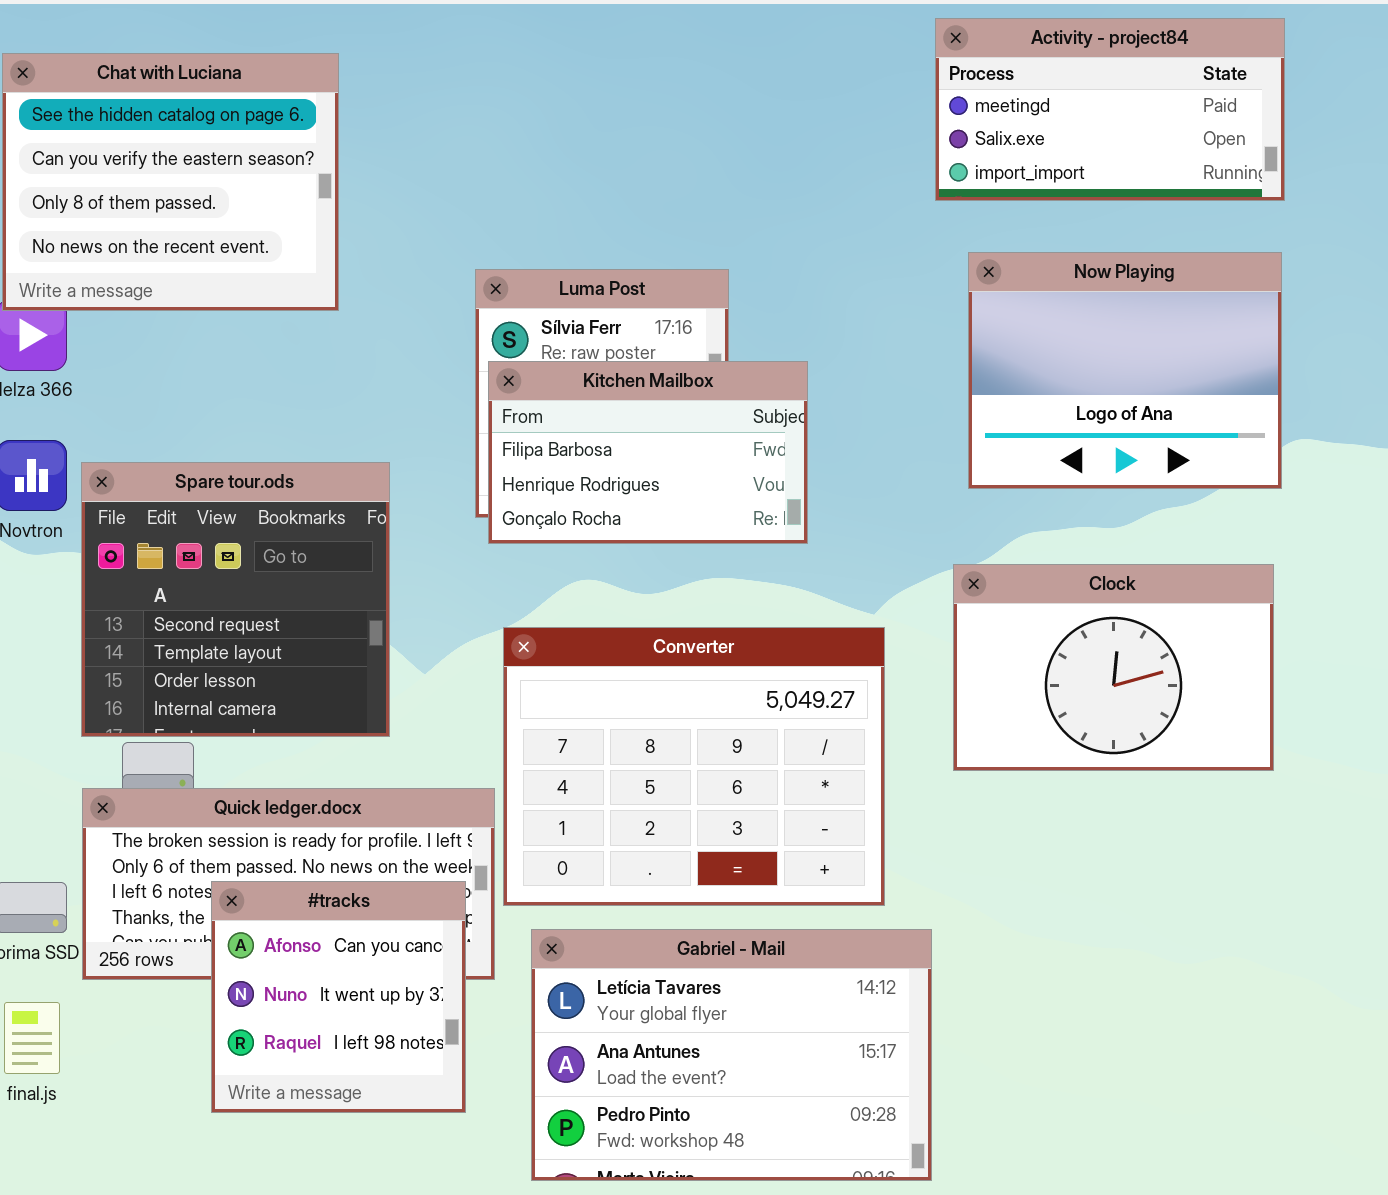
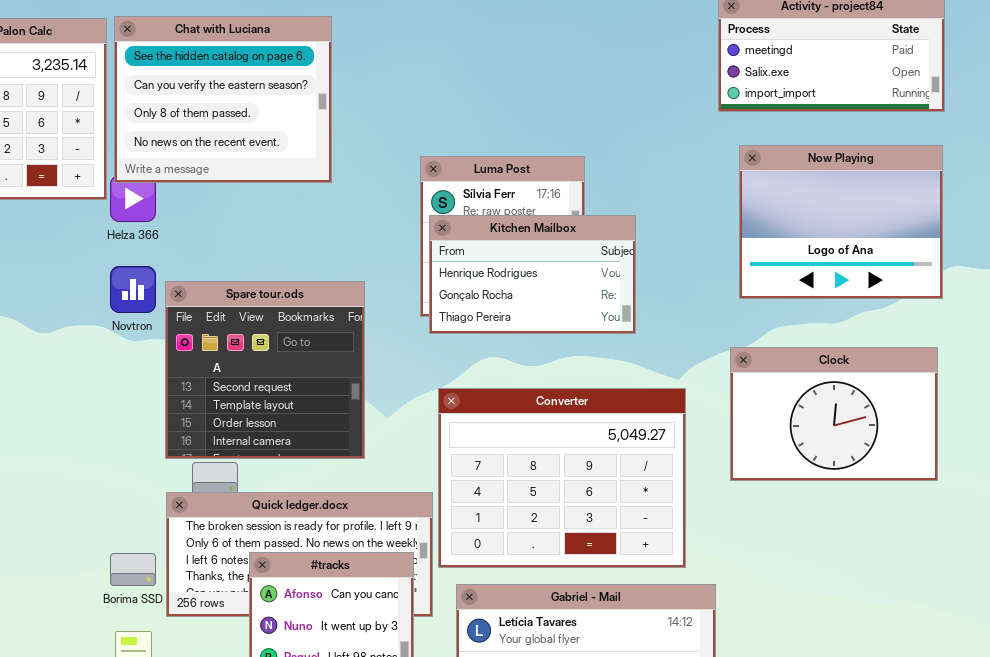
Kitchen Mailbox: [488,361,808,544] -> [429,215,636,334], scrolled down 1 row

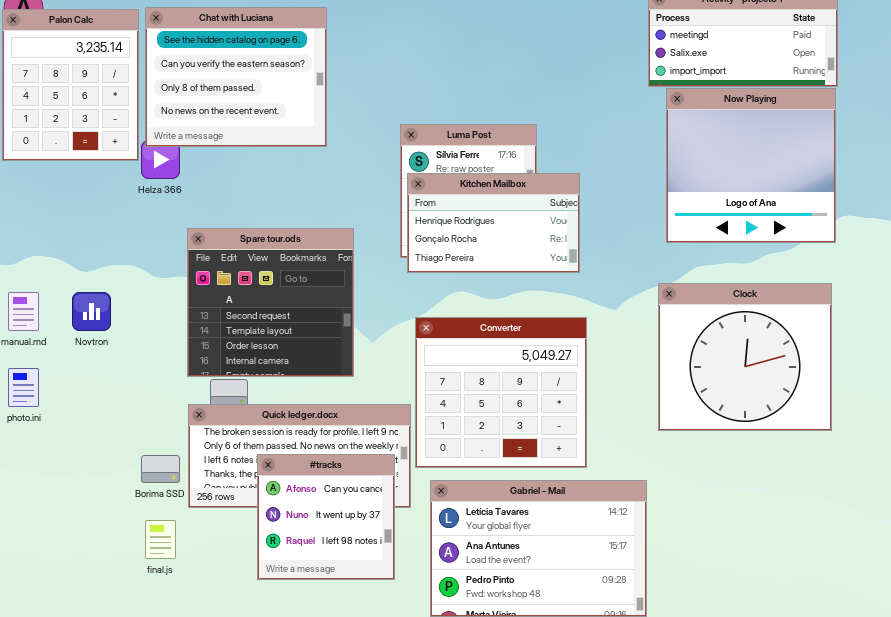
Now Playing: [739,145,943,299] -> [666,88,836,243], resized
Novtron: [110,266,156,313] -> [72,292,111,331], moved
Clock: [730,347,938,481] -> [658,283,832,431], resized
Converter: [438,388,686,568] -> [415,317,587,468], resized

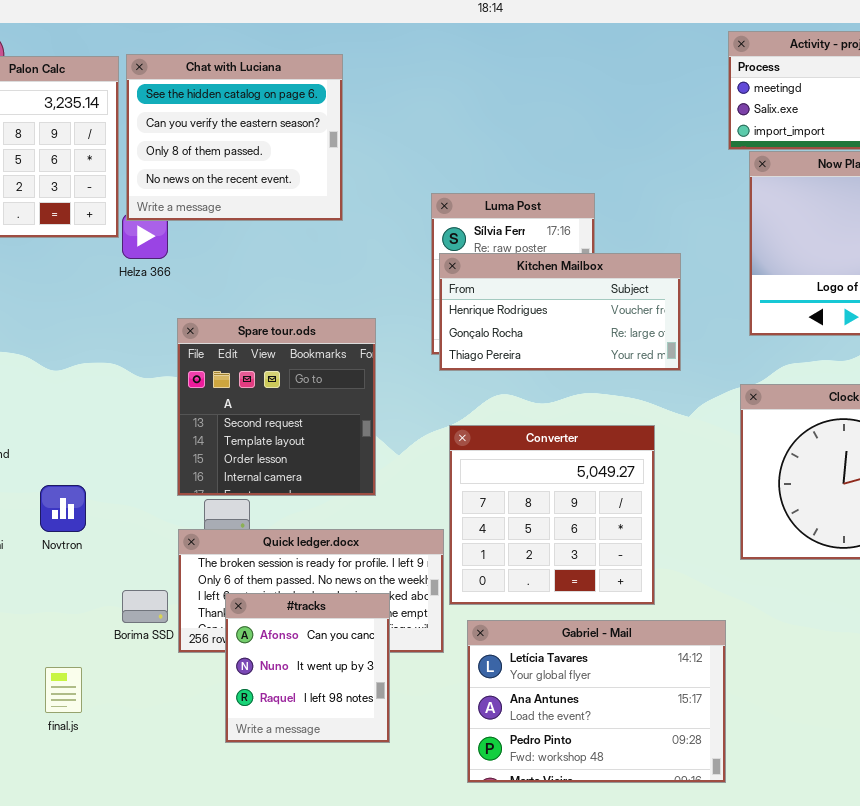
Kitchen Mailbox: [407,173,580,273] -> [439,253,681,371], resized
Novtron: [72,292,111,331] -> [40,485,86,532], moved
#tracks: [257,454,395,580] -> [225,593,390,743], moved
final.js: [145,520,176,559] -> [45,667,82,713], moved

